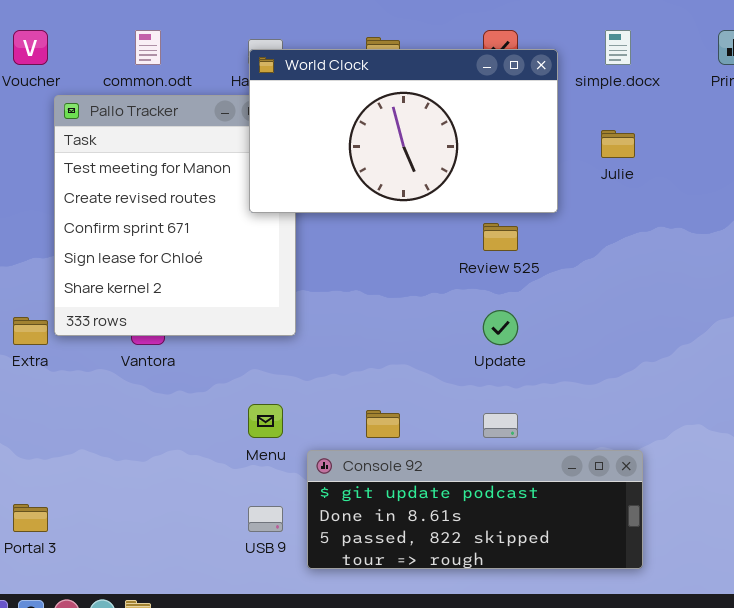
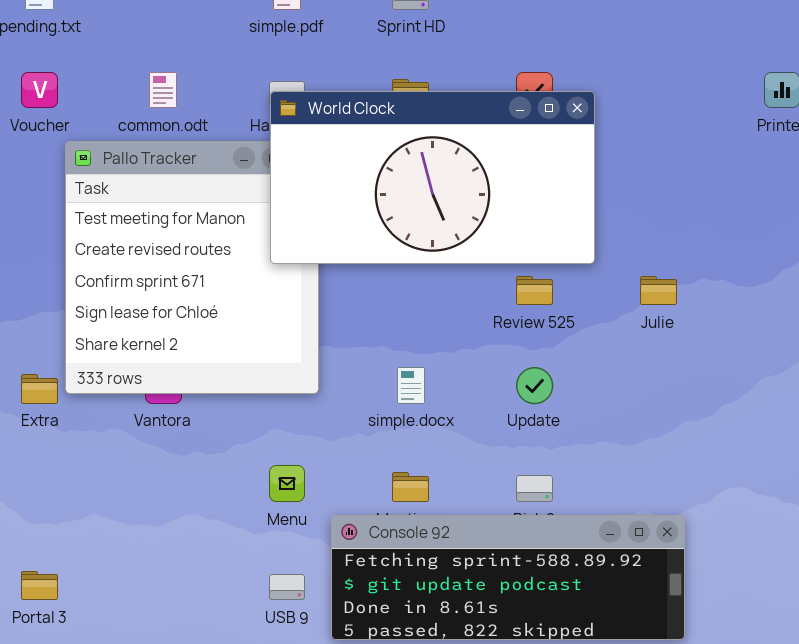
simple.docx: [605,30,631,65] -> [397,367,425,404], moved
Julie: [601,130,635,158] -> [640,276,677,305], moved
Console 92: [307,450,643,569] -> [331,515,685,640], scrolled up 1 row

